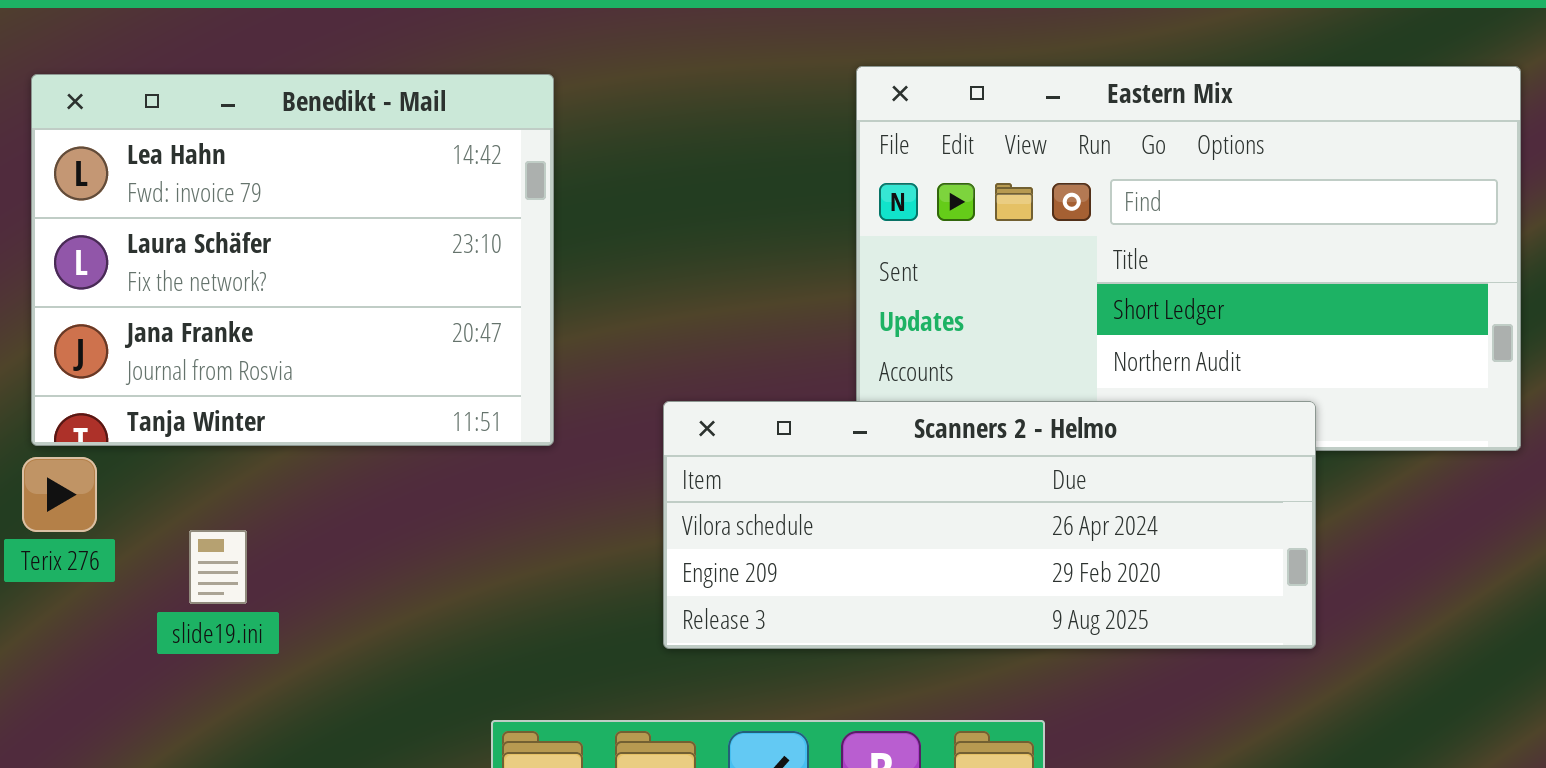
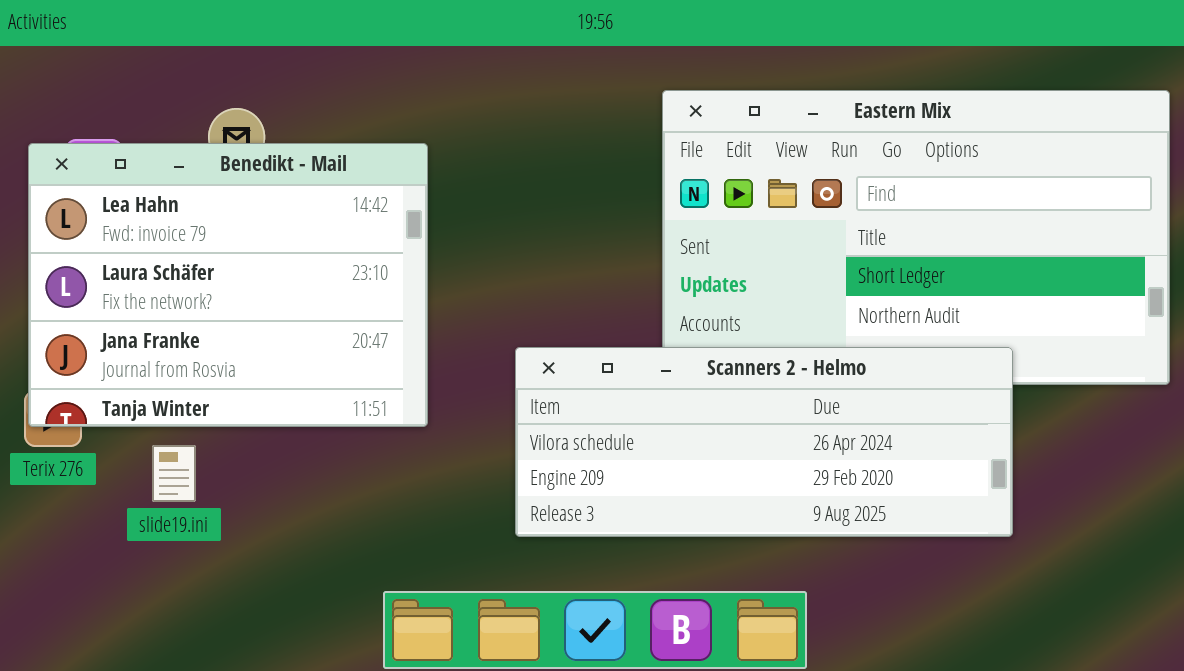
Benedikt - Mail: [31,74,554,446] -> [28,143,428,427], moved

